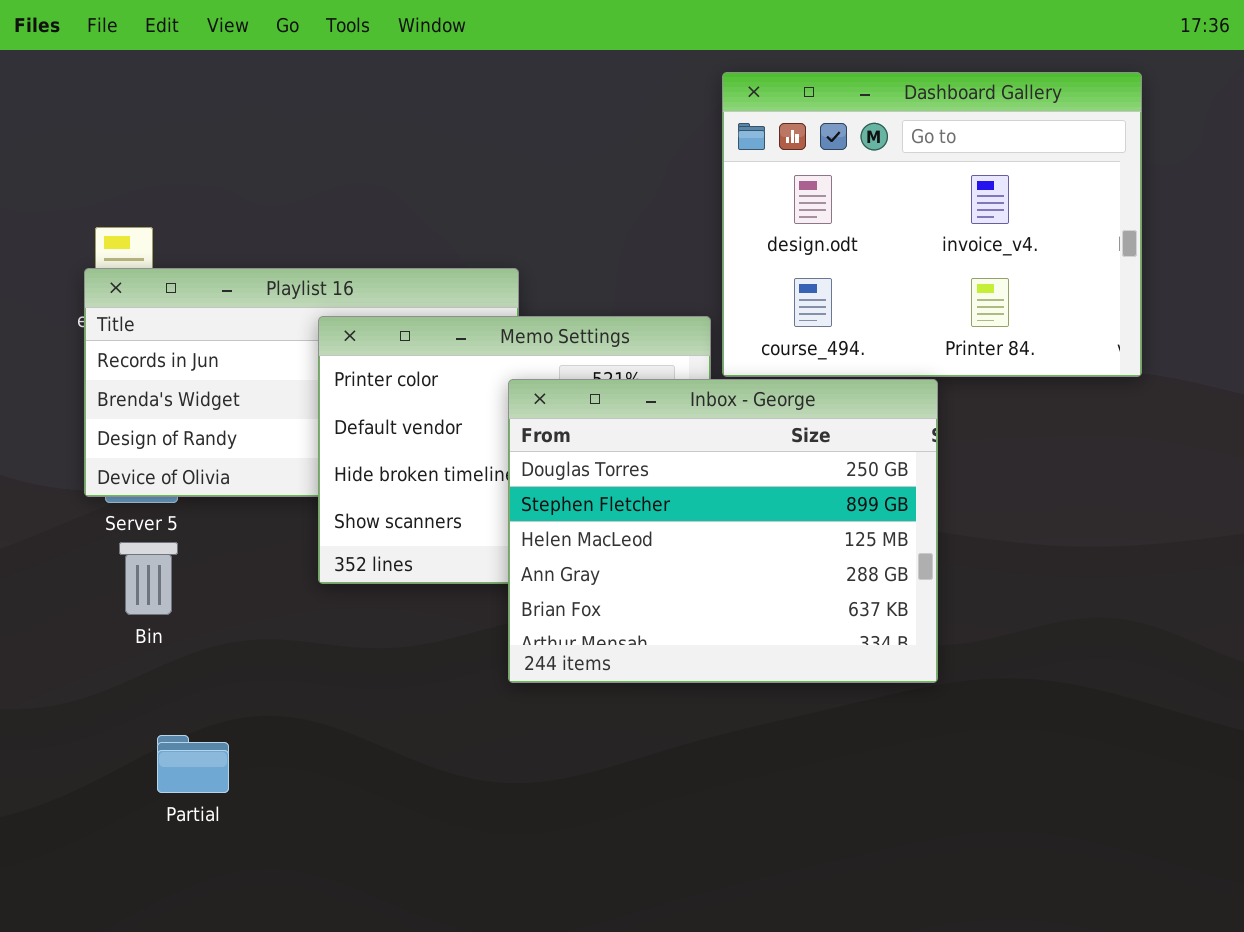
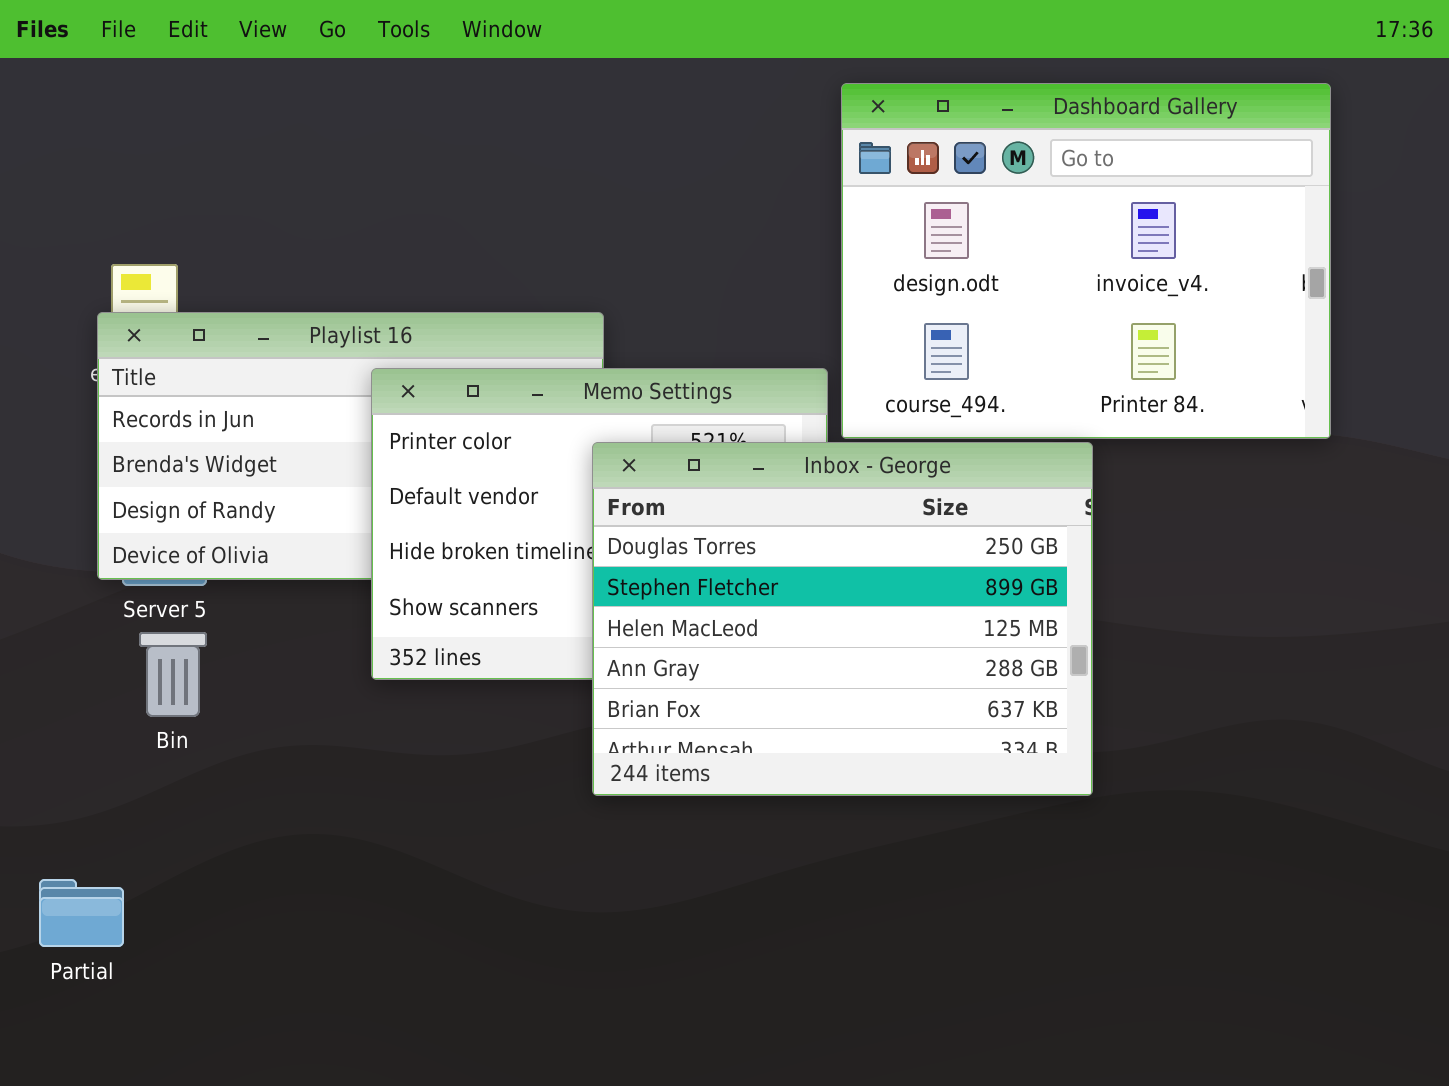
Partial: [157,735,229,793] -> [39,879,124,947], moved

